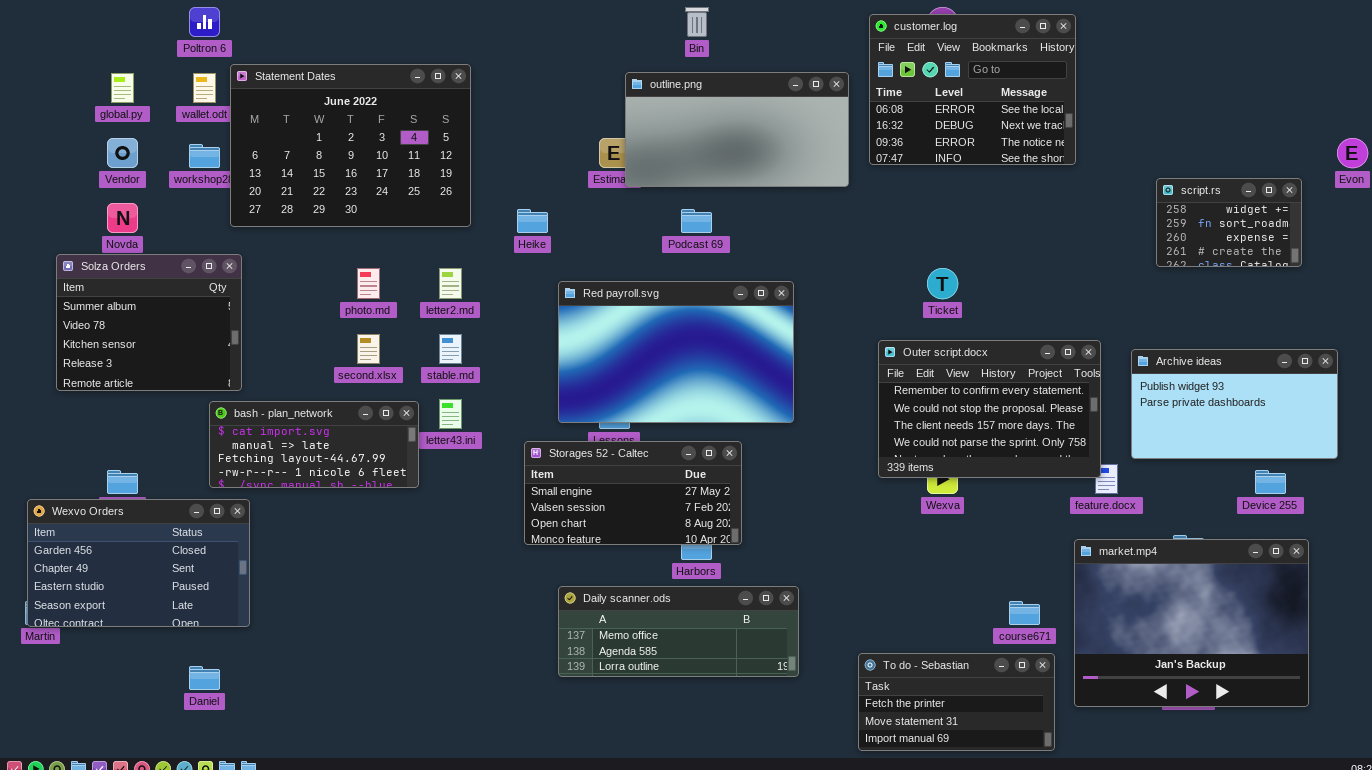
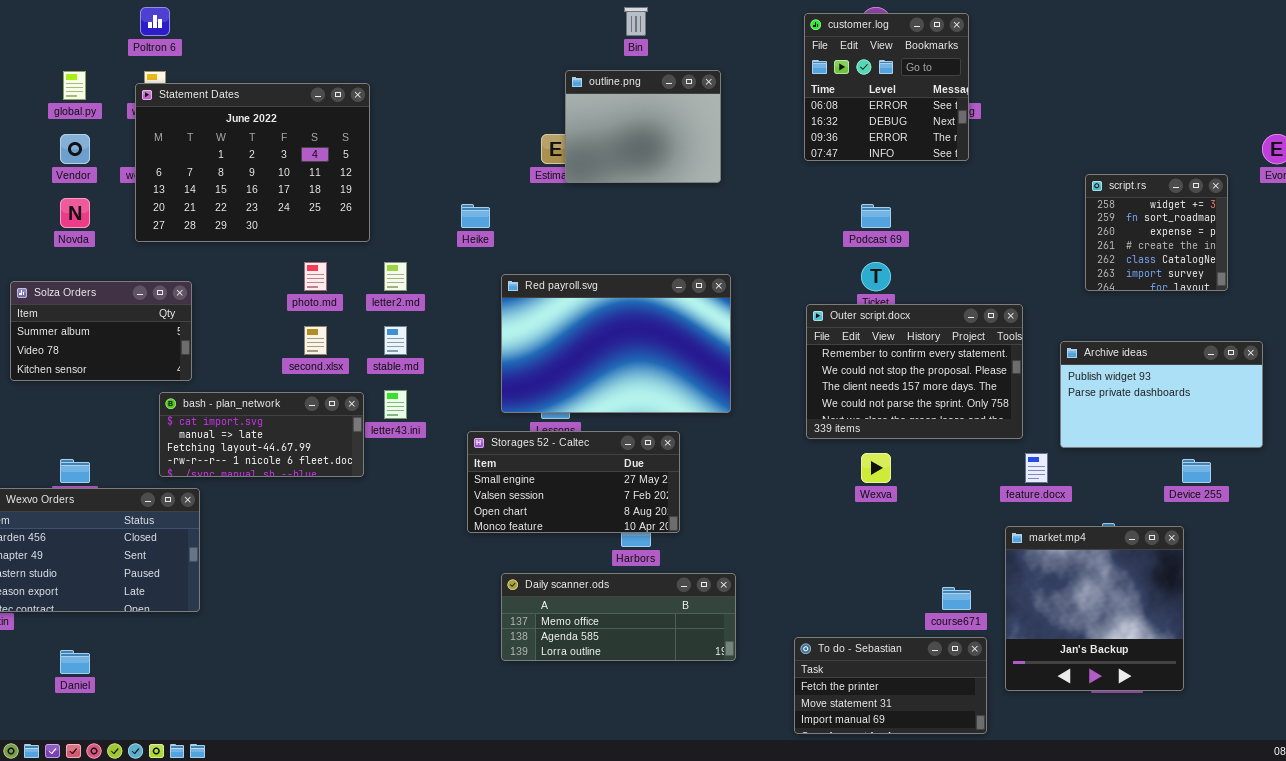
customer.log: [869,14,1076,165] -> [804,13,969,161], resized
Statement Dates: [230,64,471,227] -> [135,83,370,242], moved
outline.png: [625,72,849,187] -> [565,70,721,183], resized
script.rs: [1156,178,1302,267] -> [1085,174,1228,291], resized
Podcast 69: [681,209,712,233] -> [861,204,891,228], moved
Solza Orders: [56,254,242,391] -> [10,281,192,381], resized
Outer script.docx: [878,340,1101,478] -> [806,304,1023,439], moved
market.mp4: [1074,539,1309,707] -> [1005,526,1184,691], resized
Daniel: [189,666,220,690] -> [60,650,90,674], moved

